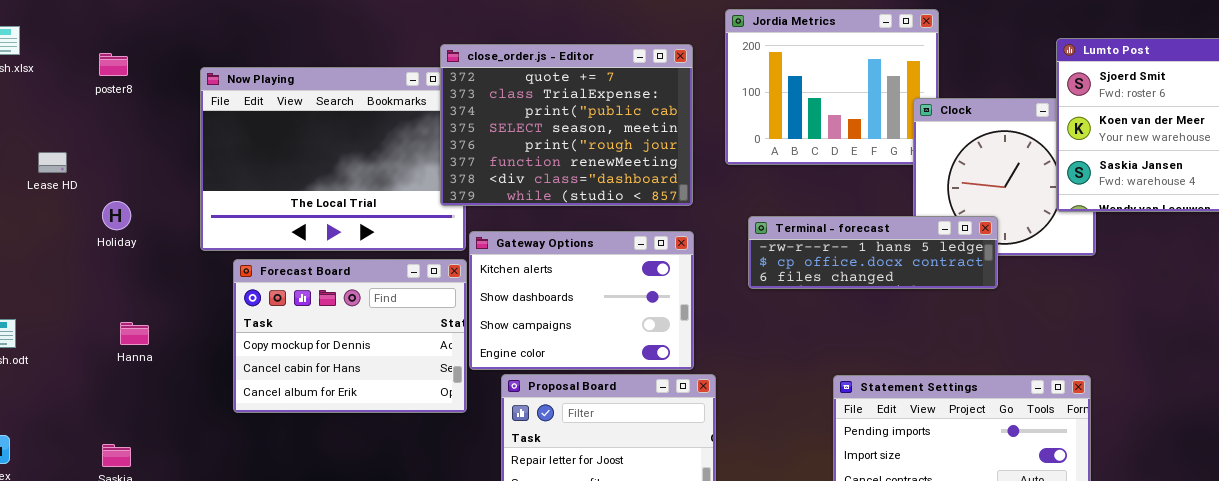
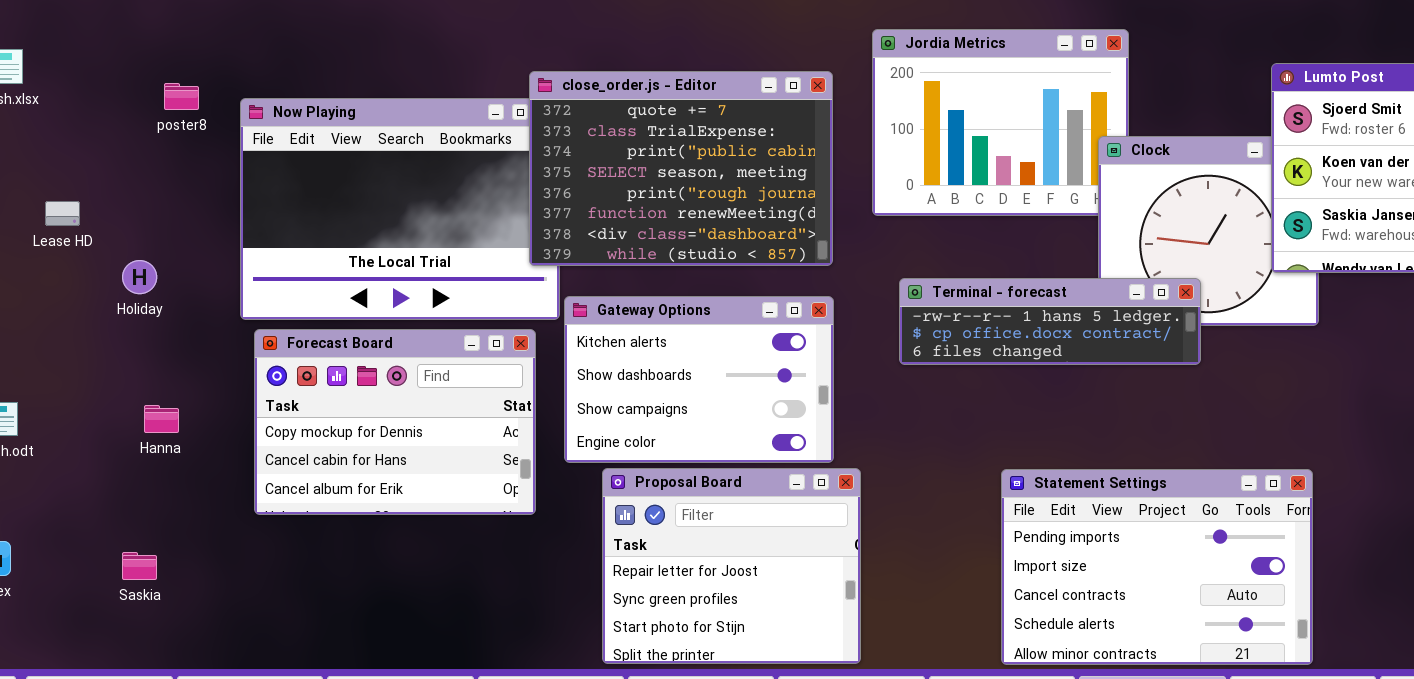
poster8: [99,53,128,76] -> [164,83,199,110], moved
Forecast Board: [233,259,467,413] -> [254,329,536,515], moved

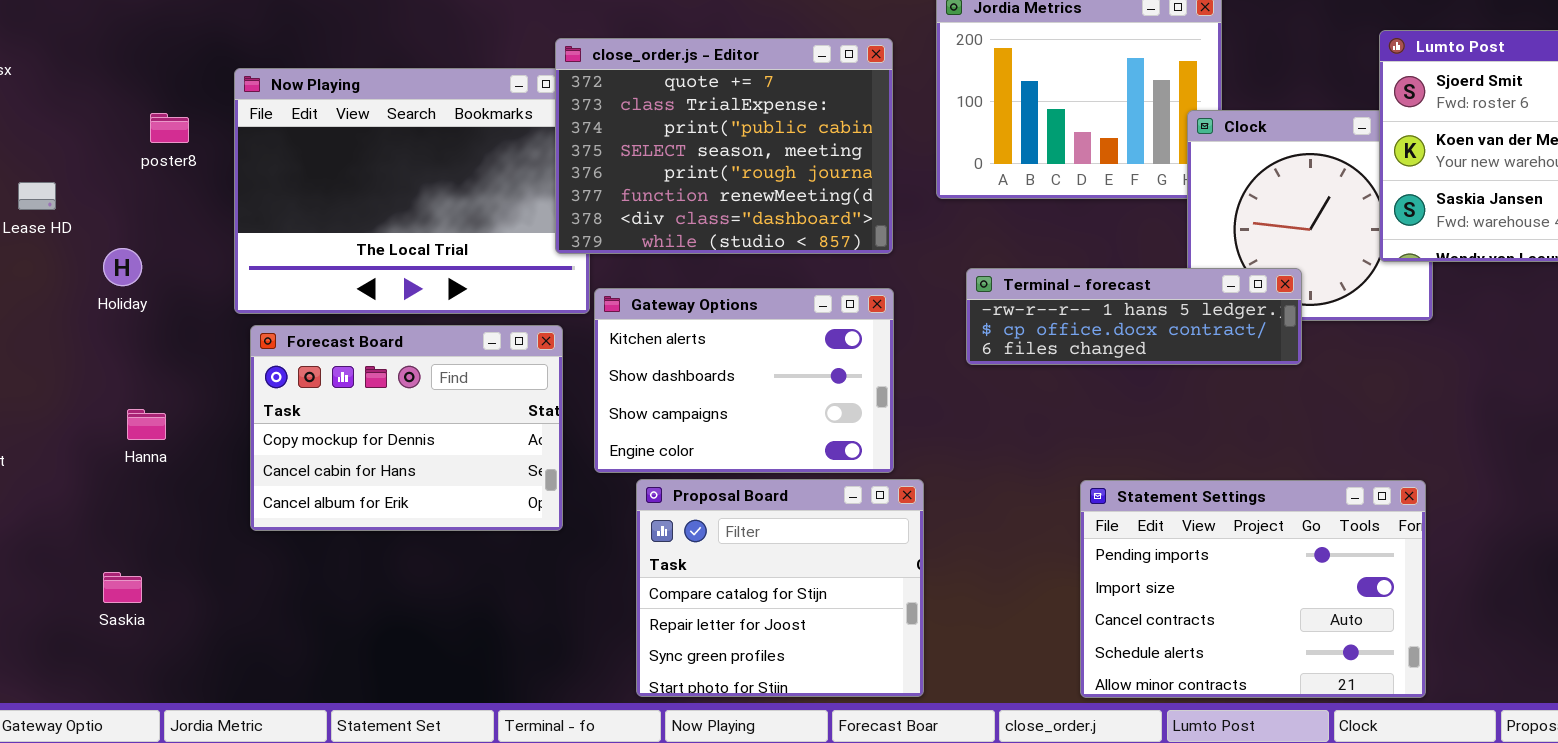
poster8: [164,83,199,110] -> [150,113,189,143], moved
Proposal Board: [602,468,861,664] -> [636,479,924,697], scrolled up 1 row

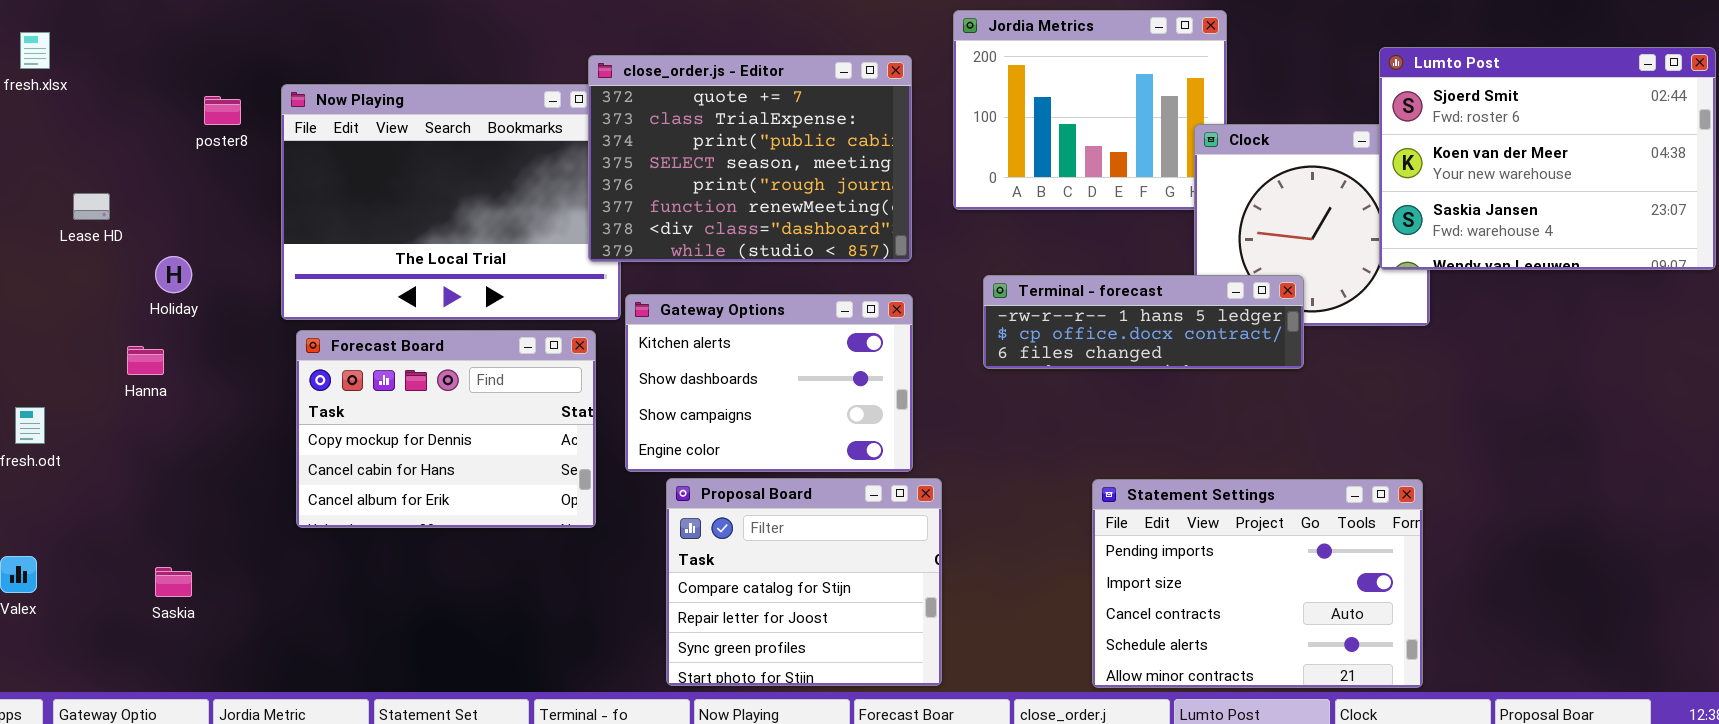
poster8: [150,113,189,143] -> [204,96,241,125], moved
Hanna: [127,409,166,440] -> [127,346,164,375], moved

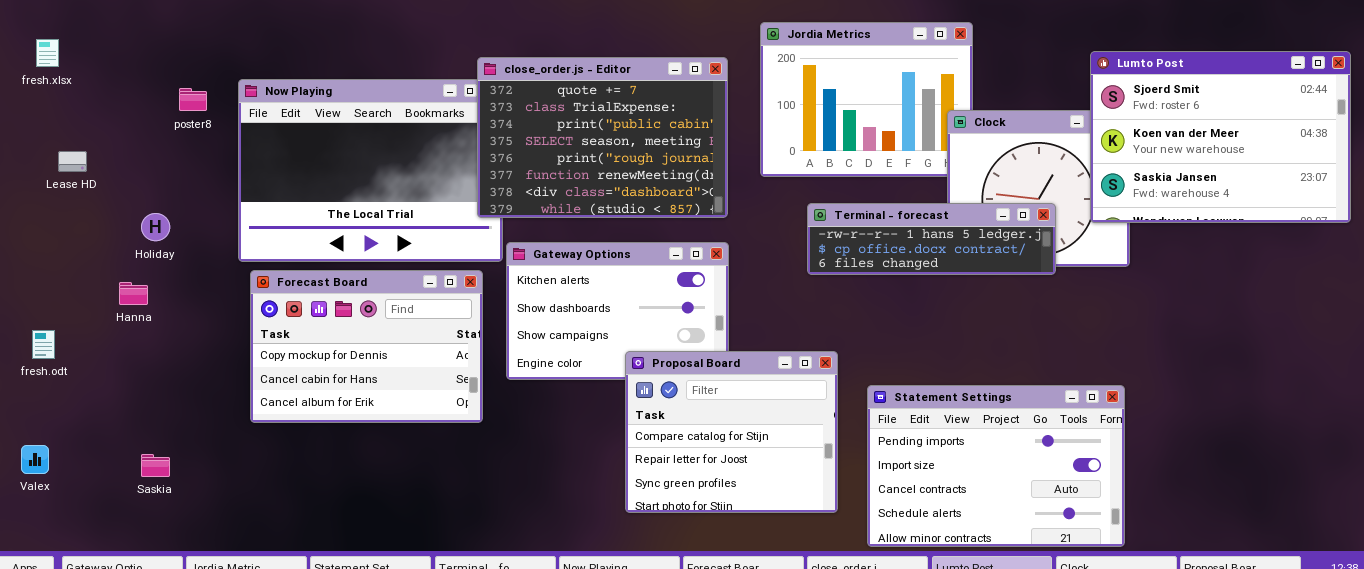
Lease HD: [73,193,110,220] -> [58,151,87,172], moved
Terminal - forecast: [983,275,1304,369] -> [807,203,1056,275], moved
Proposal Board: [666,478,942,686] -> [625,351,838,513], moved

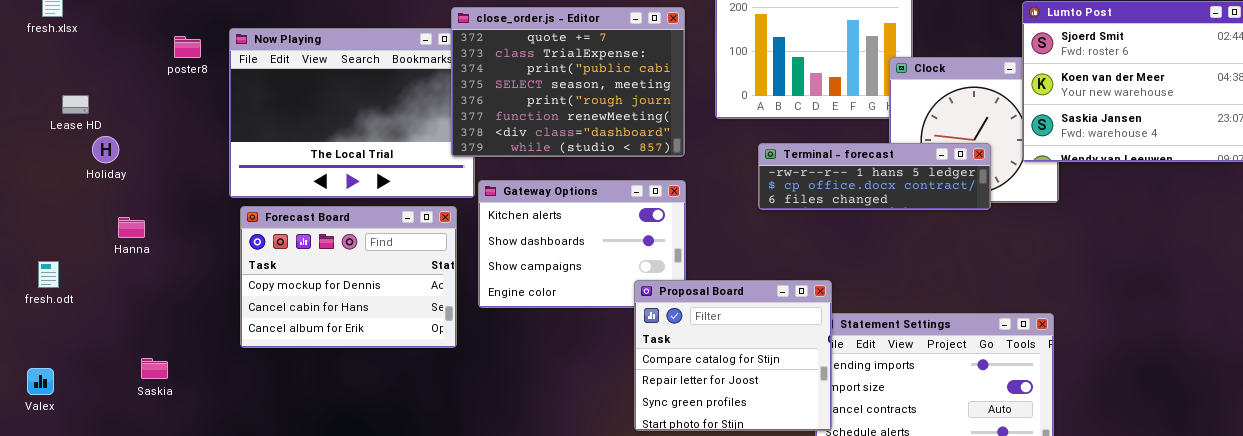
Holiday: [141,213,170,241] -> [92,136,119,163], moved
Proposal Board: [625,351,838,513] -> [634,280,832,431], moved
Saskia: [141,454,170,477] -> [141,358,168,379], moved

